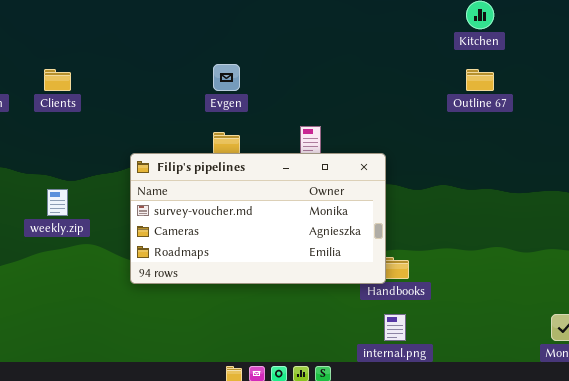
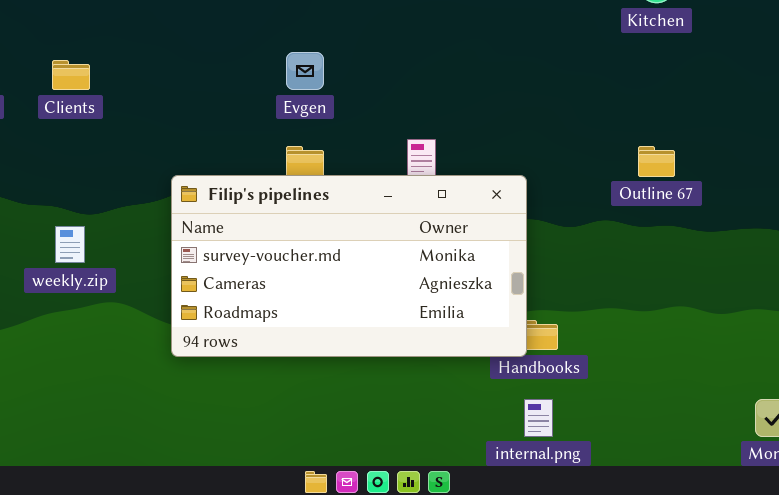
Outline 67: [466,69,494,91] -> [638,146,675,177], moved

